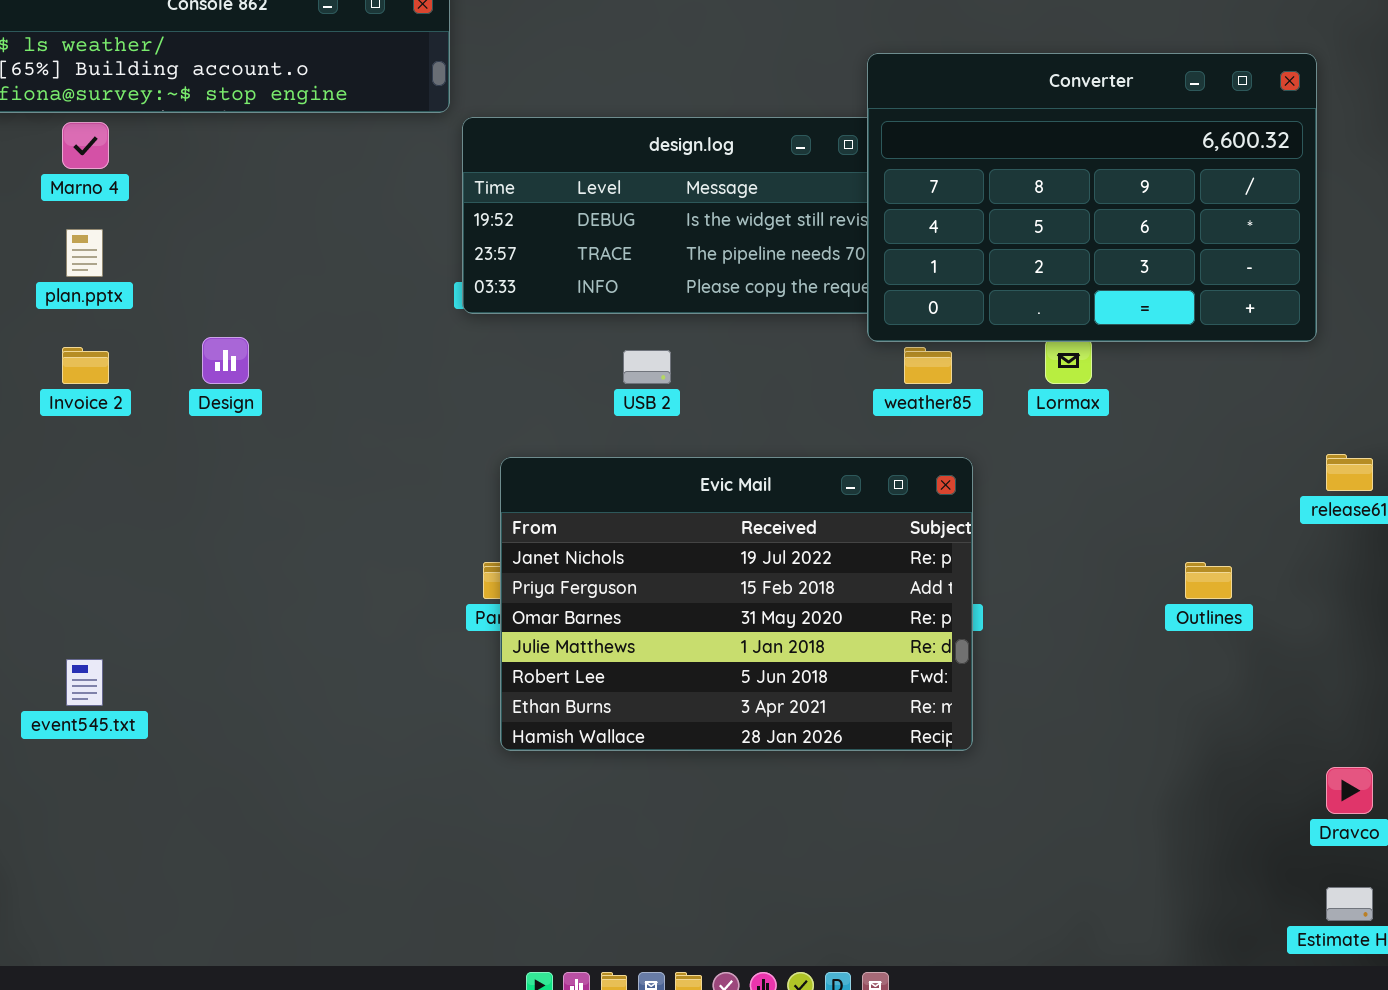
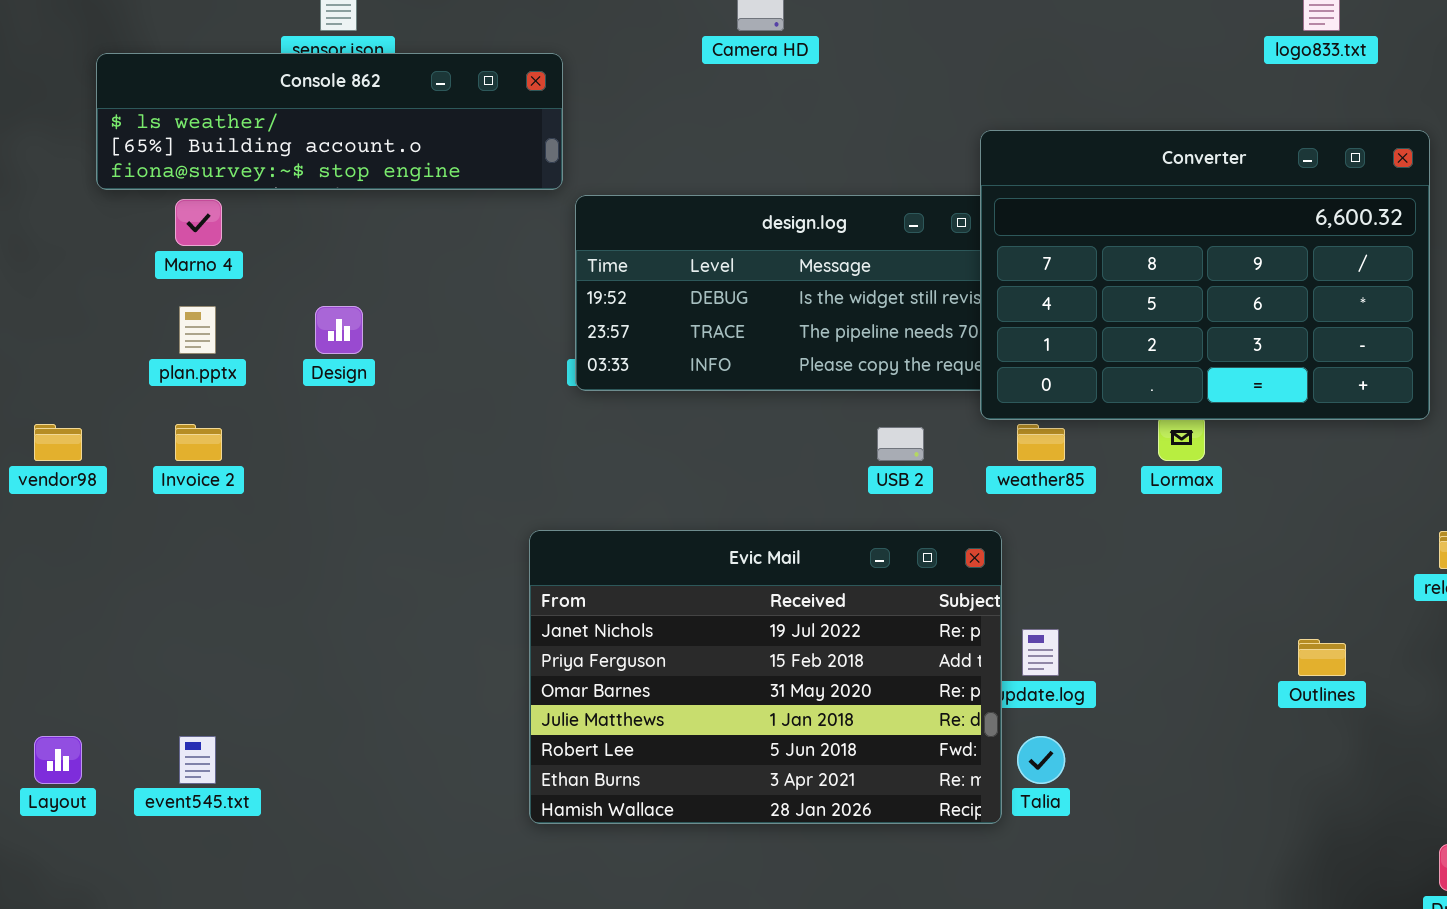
Design: [202,337,249,384] -> [315,306,363,354], moved
USB 2: [623,350,671,384] -> [877,427,924,461], moved
Evic Mail: [500,457,973,751] -> [529,530,1002,824], moved

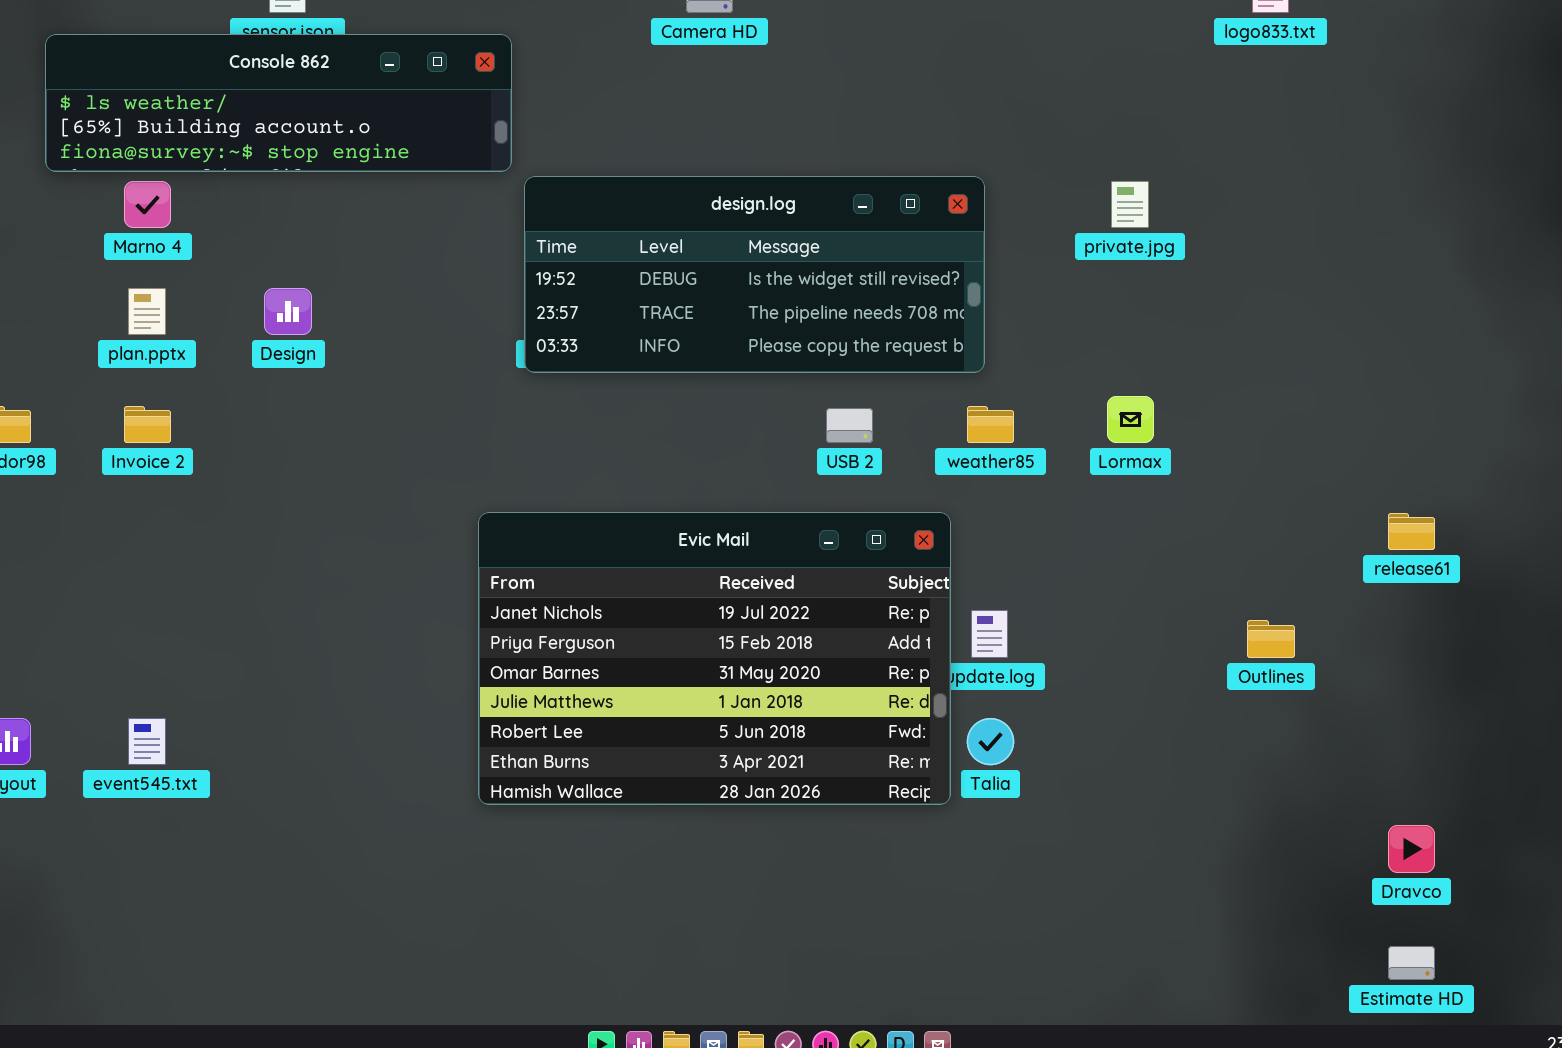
Converter: [980,130,1430,420] -> none, closed

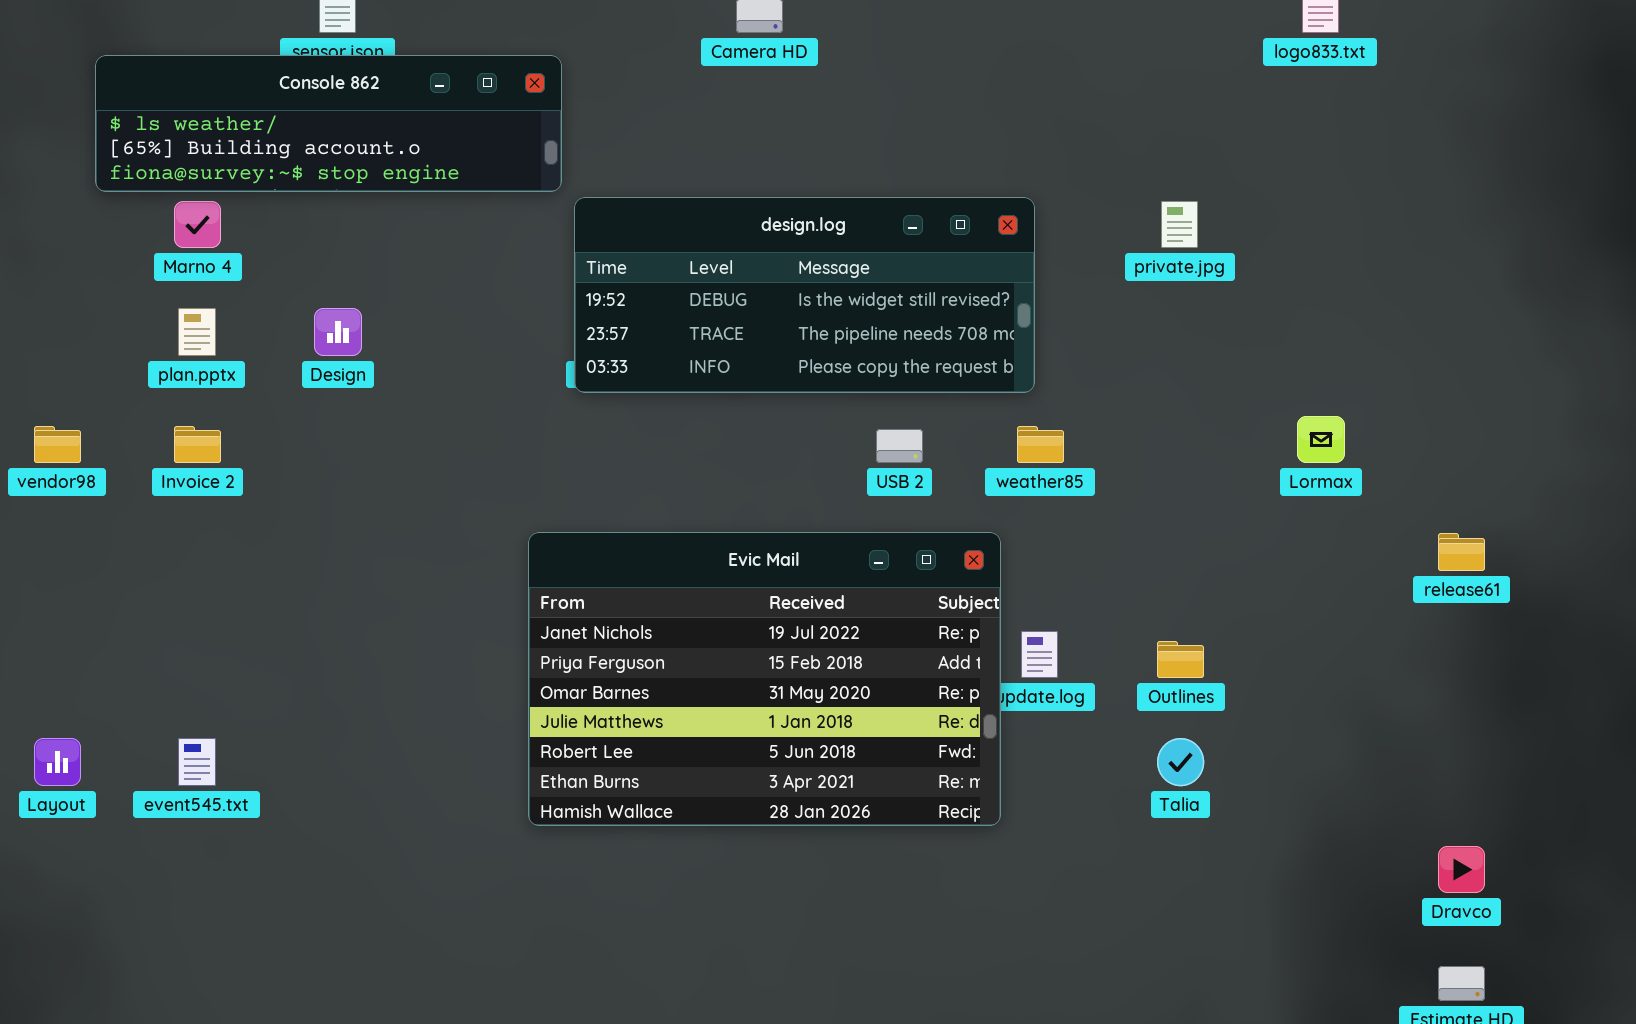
Lormax: [1107,396,1154,443] -> [1297,416,1345,463], moved
Outlines: [1247,620,1295,658] -> [1157,641,1204,678], moved
Talia: [967,718,1014,765] -> [1157,738,1204,786], moved

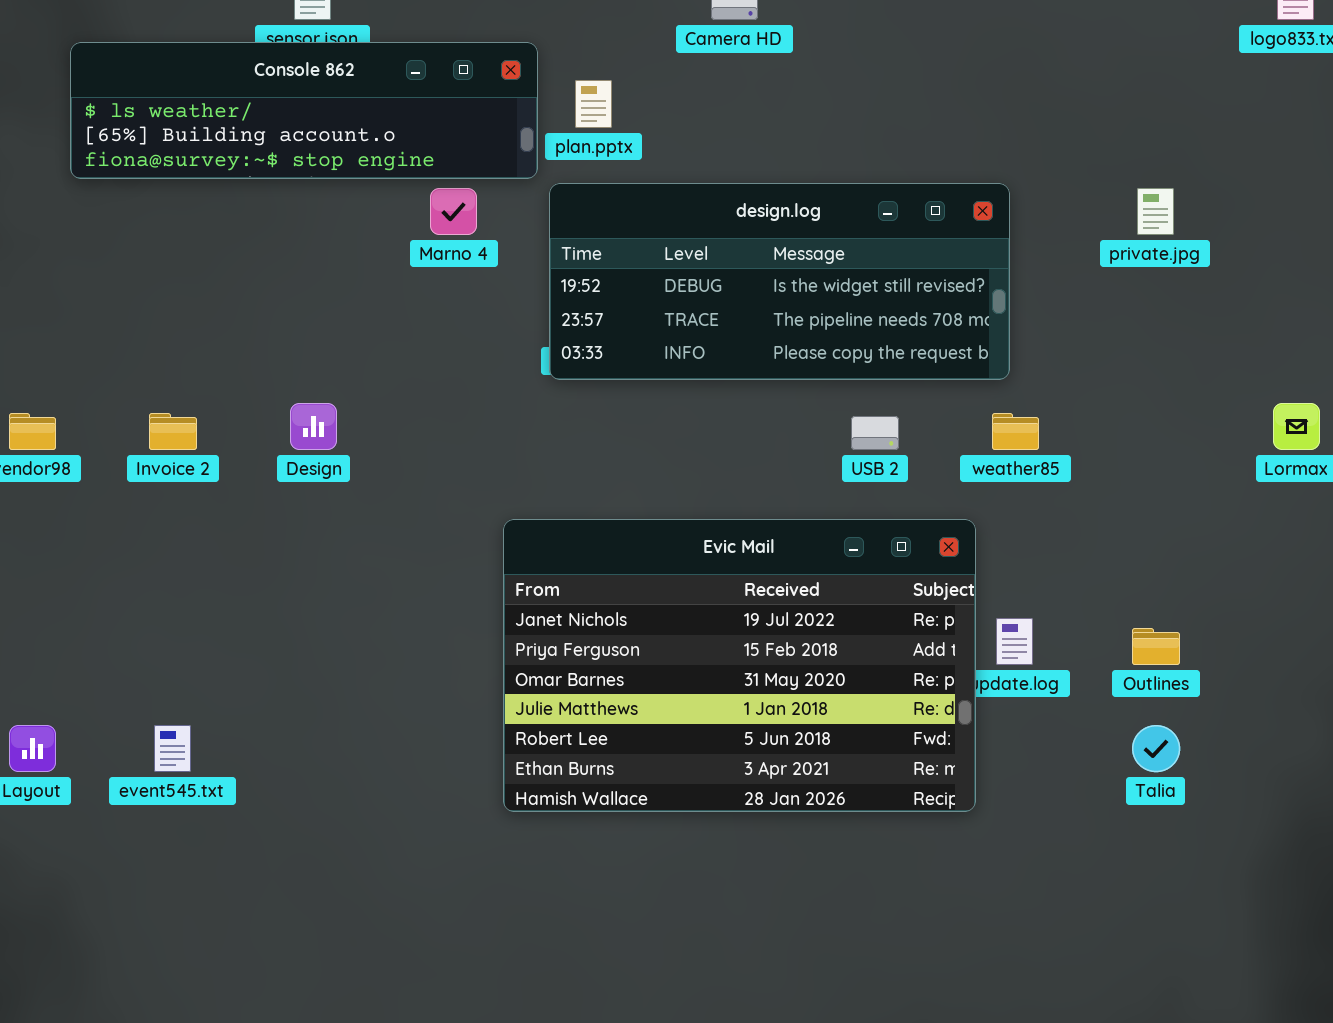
Marno 4: [174,201,221,248] -> [430,188,477,235], moved
plan.pptx: [178,308,216,356] -> [575,80,612,128], moved
Design: [314,308,362,356] -> [290,403,337,450], moved

